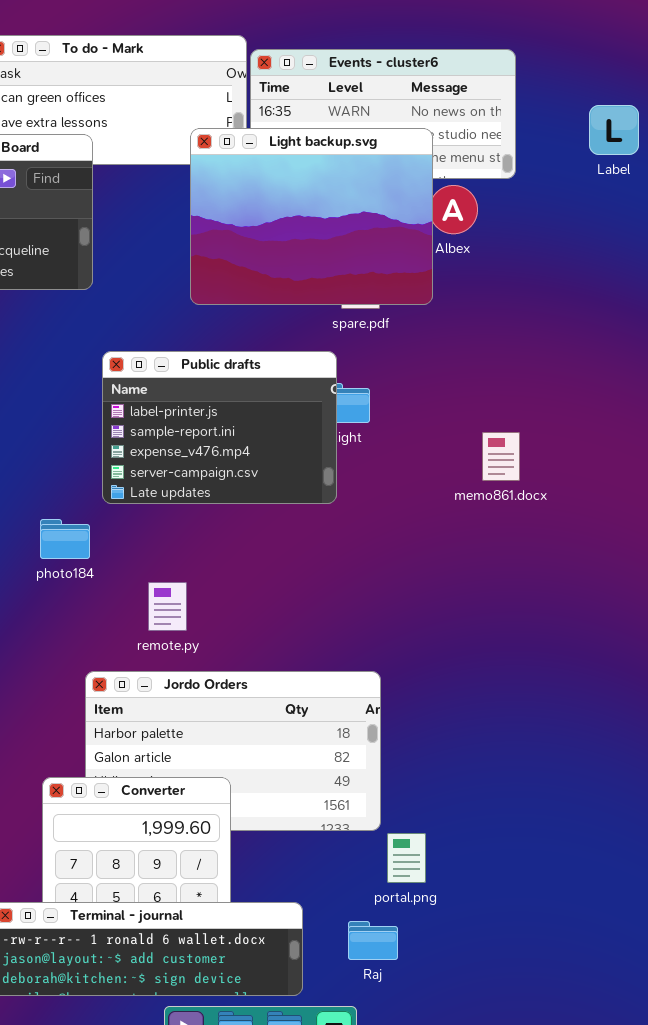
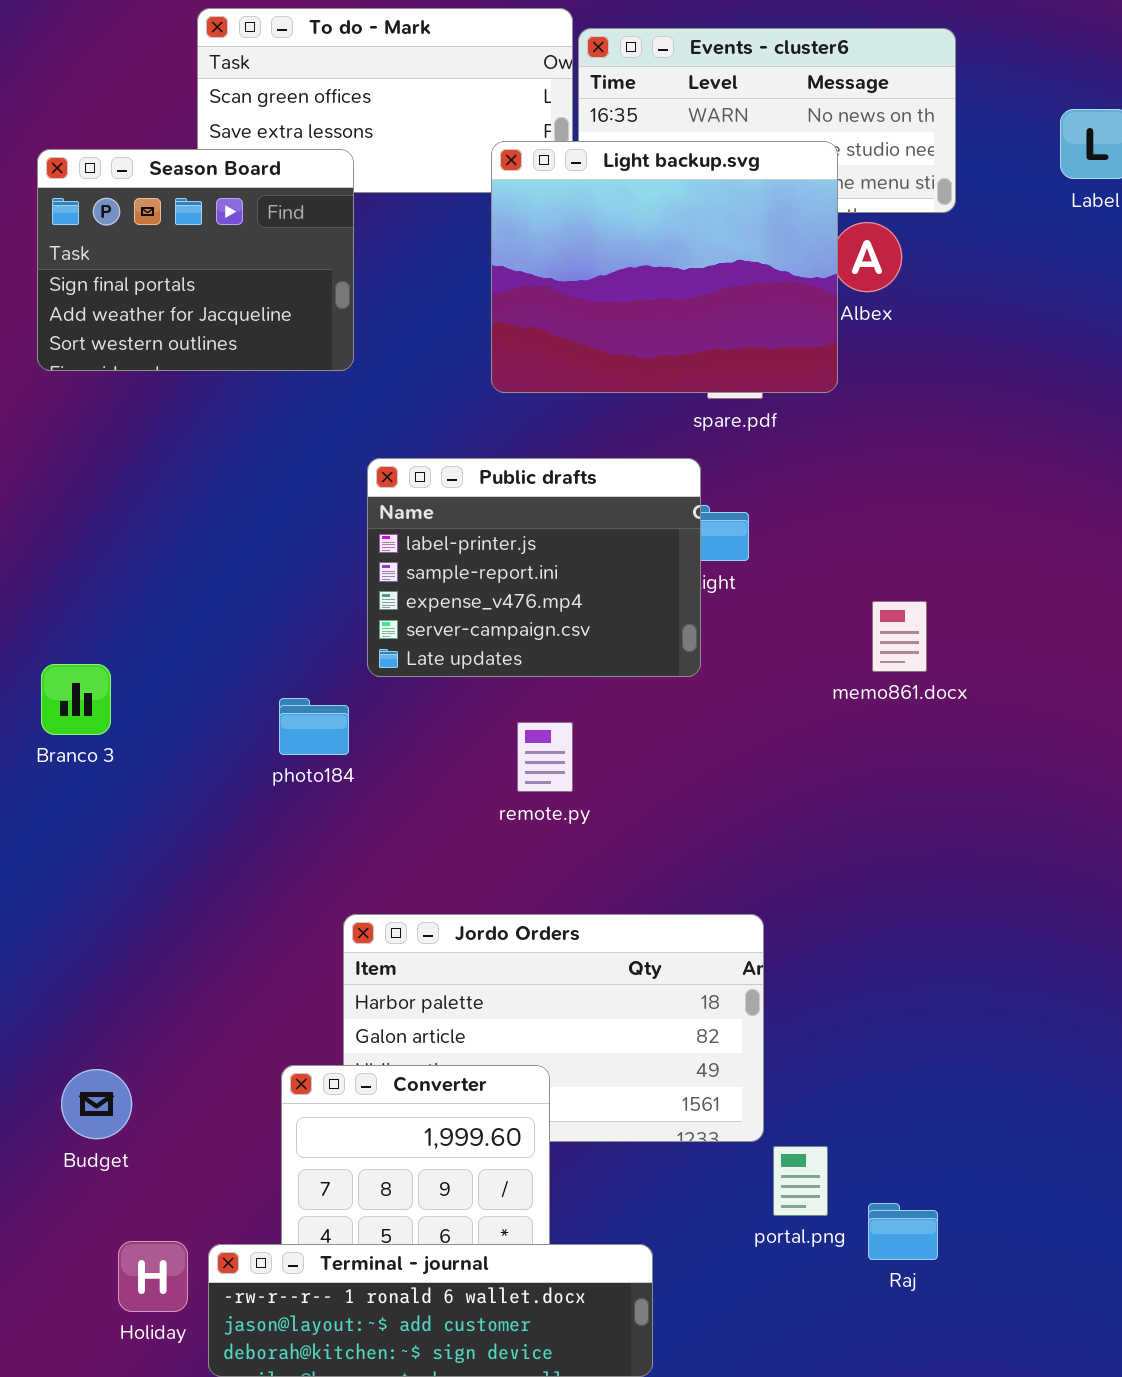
memo861.docx: [482,432,520,481] -> [872,601,927,672], moved
remote.py: [148,582,187,631] -> [517,722,573,792], moved
Raj: [348,921,398,960] -> [868,1203,938,1260], moved

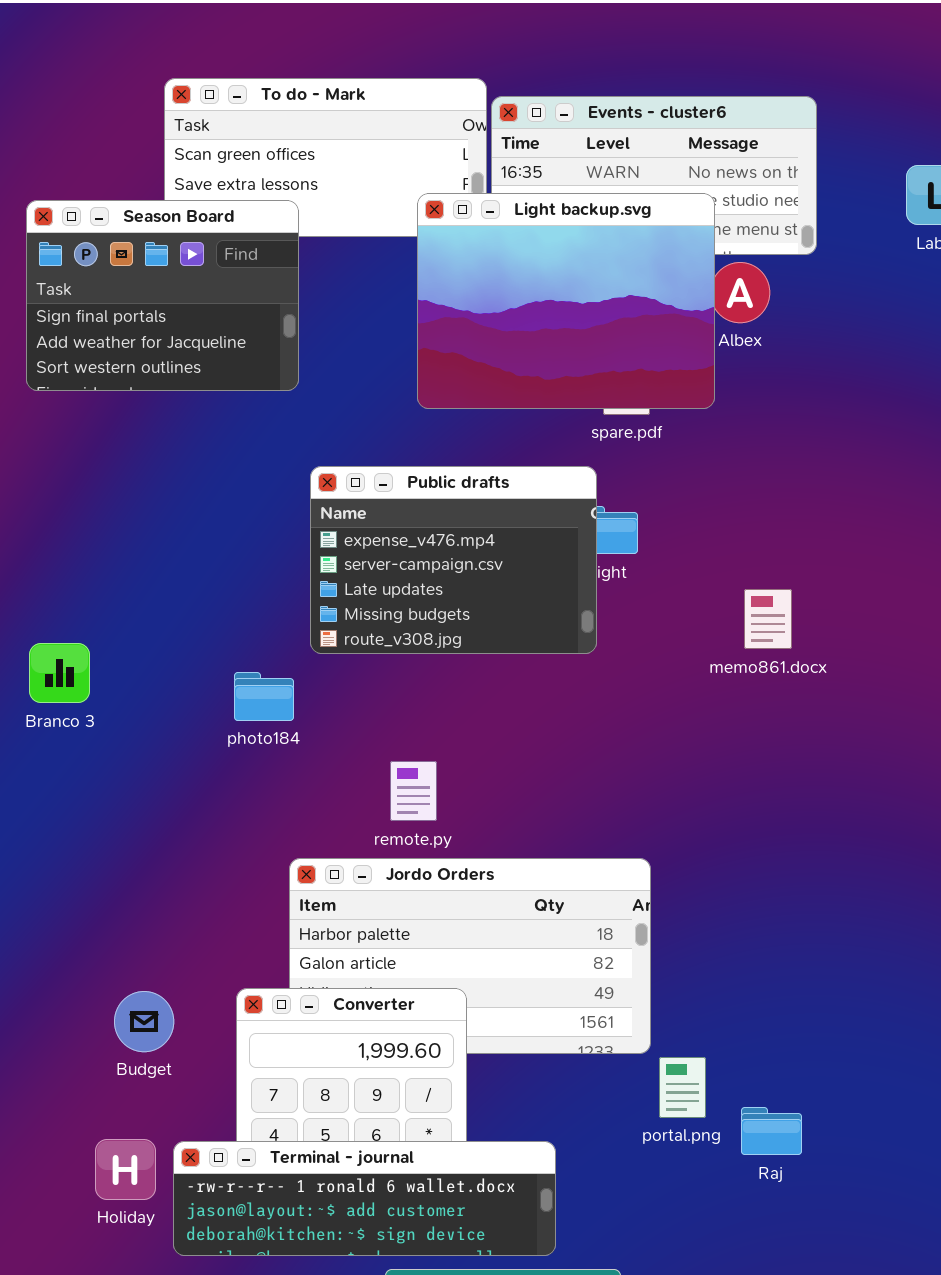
Public drafts: [367,458,701,677] -> [310,466,597,654], scrolled down 2 rows
remote.py: [517,722,573,792] -> [390,761,437,821], moved
Budget: [61,1069,132,1139] -> [114,991,174,1052], moved

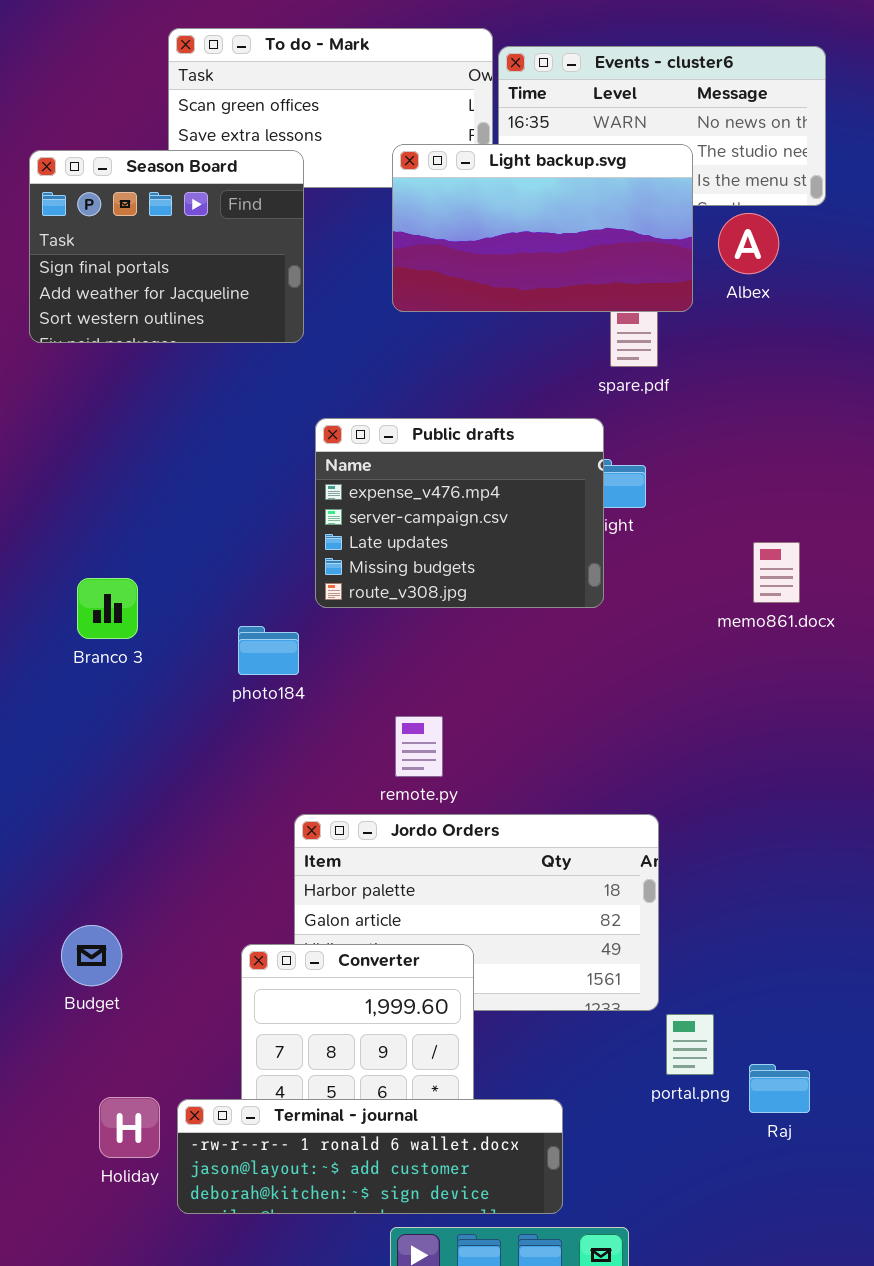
Light backup.svg: [417,193,715,409] -> [392,144,693,312], moved, resized
Branco 3: [29,643,90,703] -> [77,578,138,639], moved
Budget: [114,991,174,1052] -> [61,925,122,986], moved

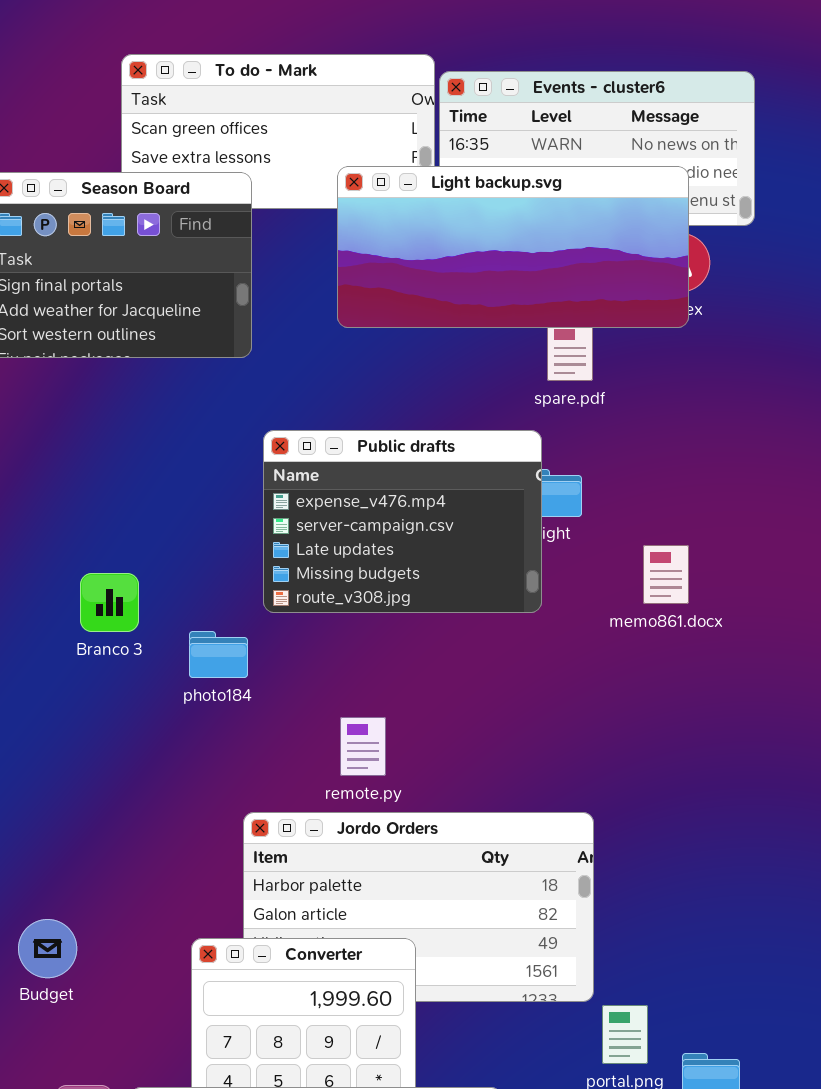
Light backup.svg: [392,144,693,312] -> [337,166,689,328], resized
memo861.docx: [753,542,800,603] -> [643,545,689,604], moved
Branco 3: [77,578,138,639] -> [80,573,139,632], moved

